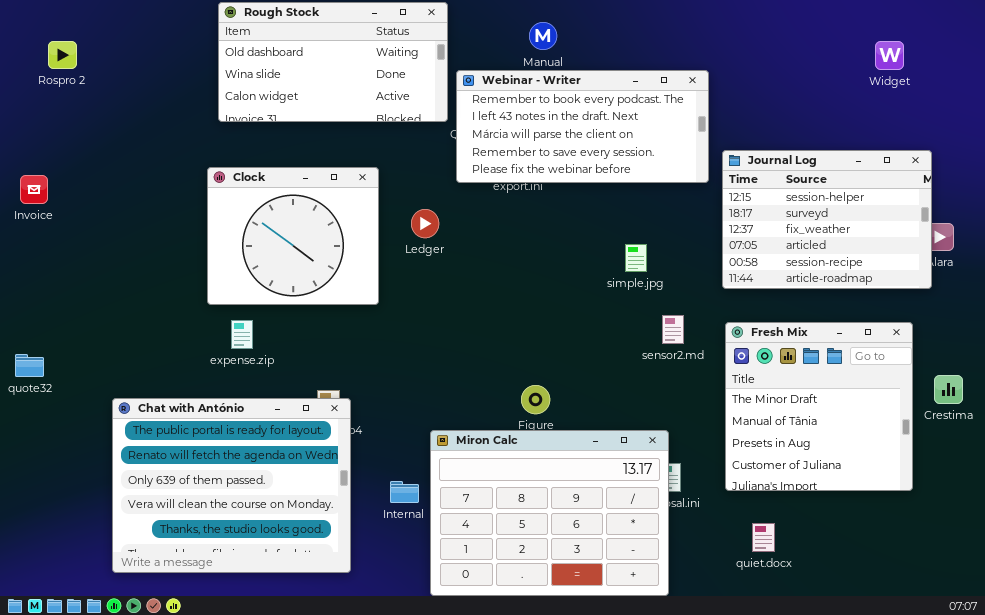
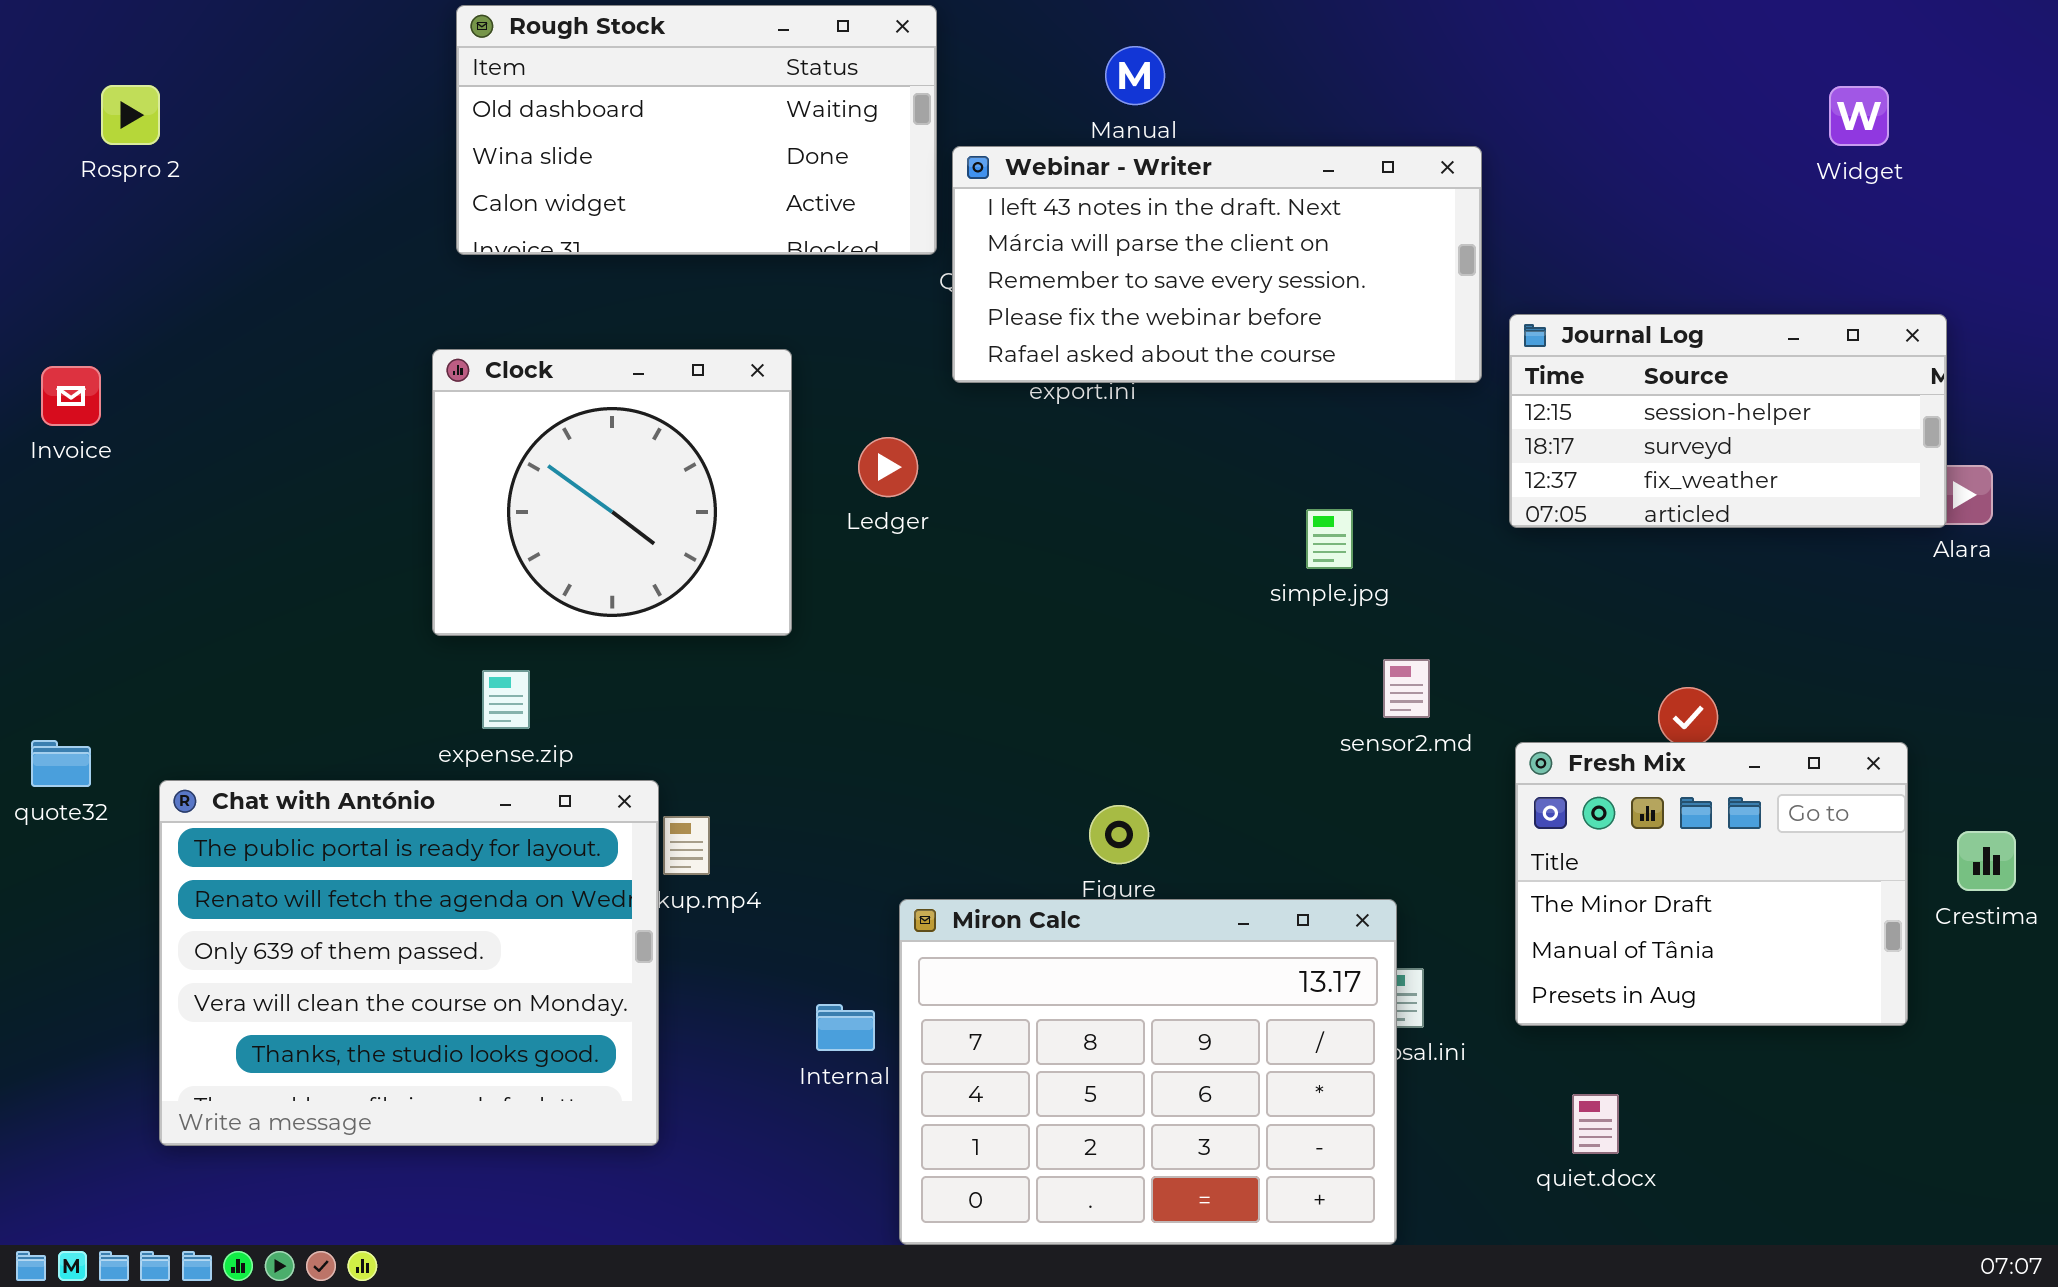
Webinar - Writer: [456,70,709,183] -> [952,146,1482,383], scrolled down 1 row
Journal Log: [722,150,932,289] -> [1509,314,1947,528], resized
Fresh Mix: [725,322,913,491] -> [1515,742,1908,1026], resized
Crestima: [934,375,963,404] -> [1957,831,2016,891], moved
Chat with António: [112,398,351,573] -> [159,780,659,1146], moved

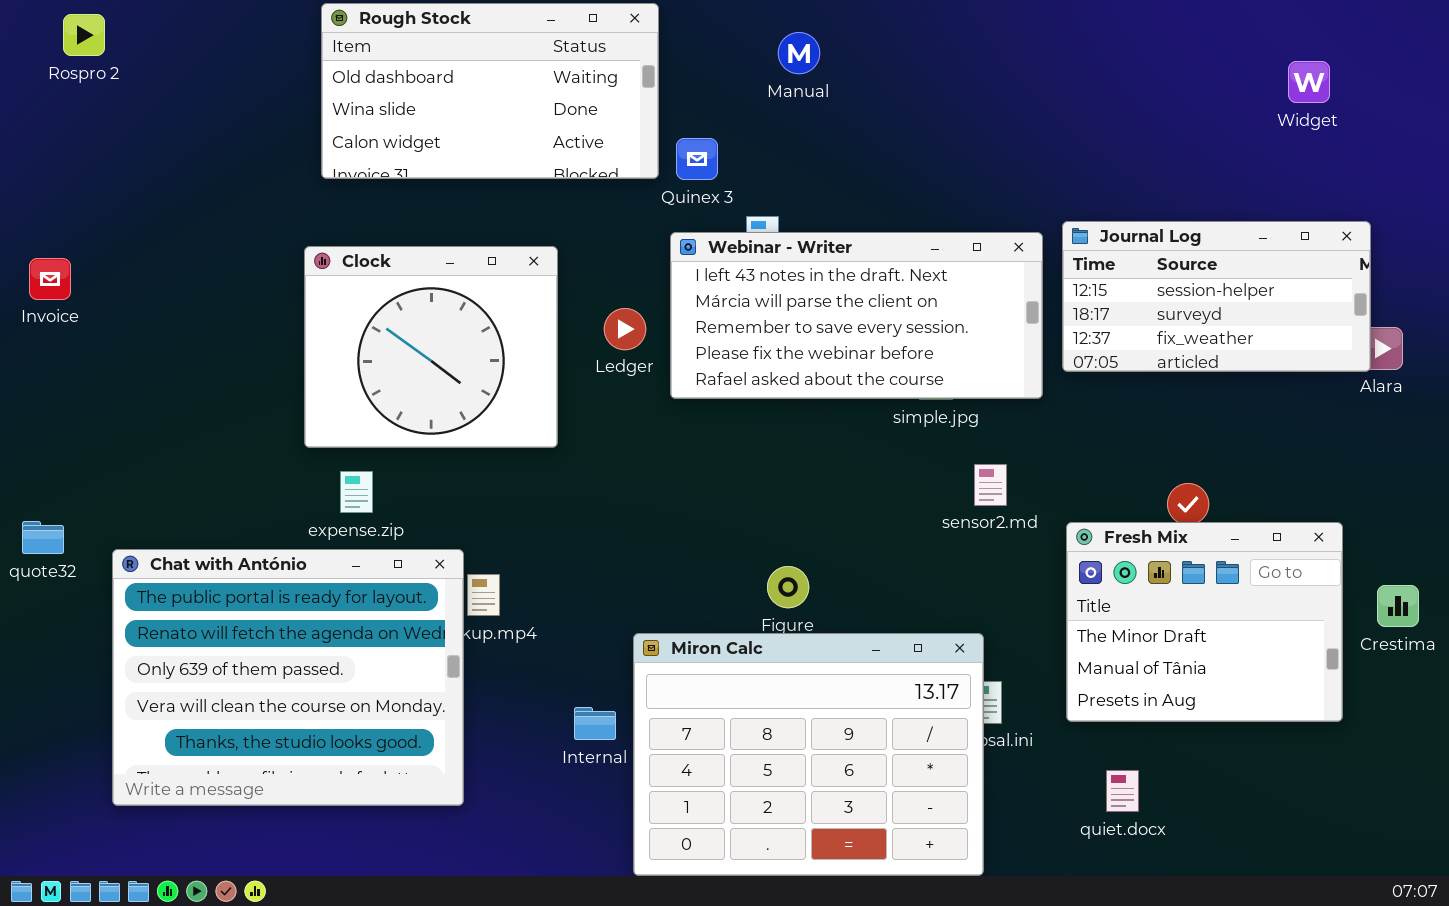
Rospro 2: [101,85,160,145] -> [63,14,105,56], moved
Webinar - Writer: [952,146,1482,383] -> [670,232,1043,399], moved

